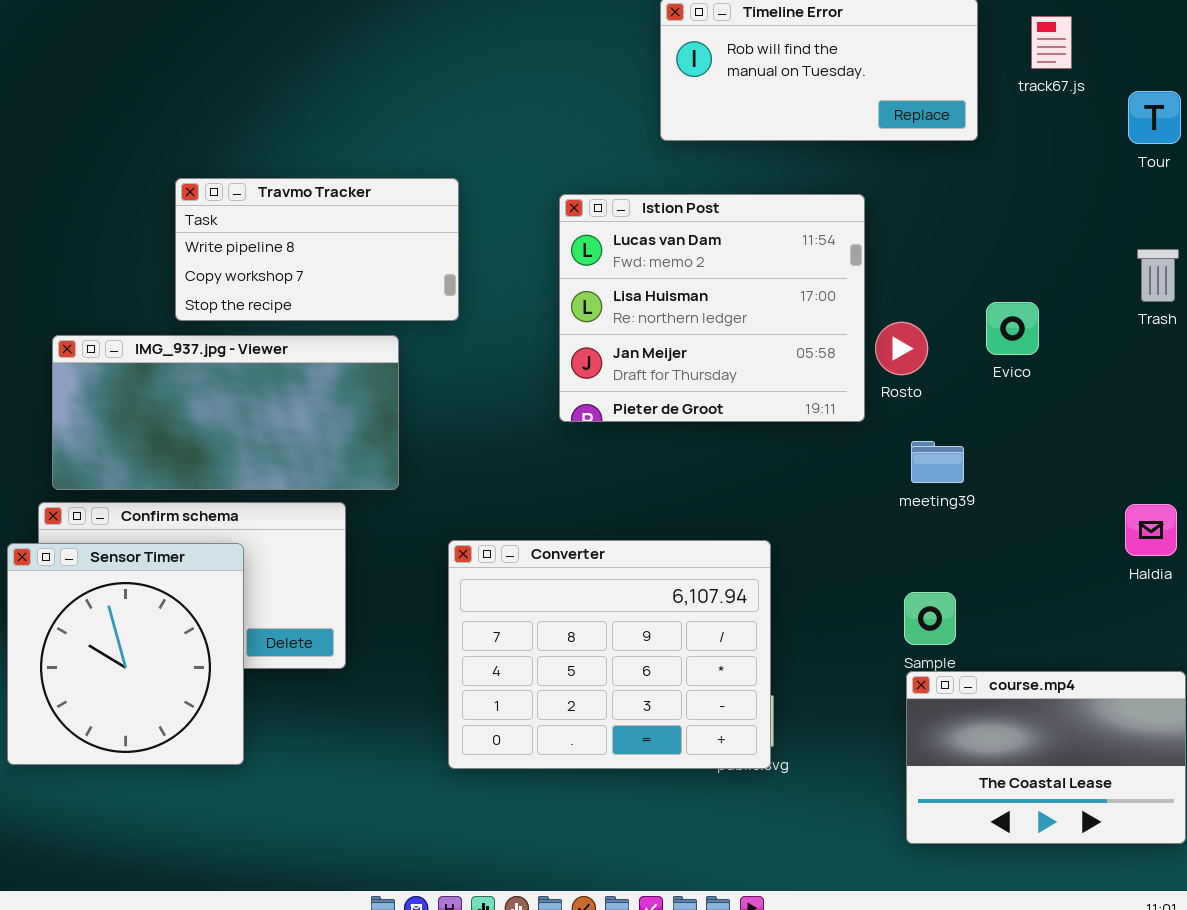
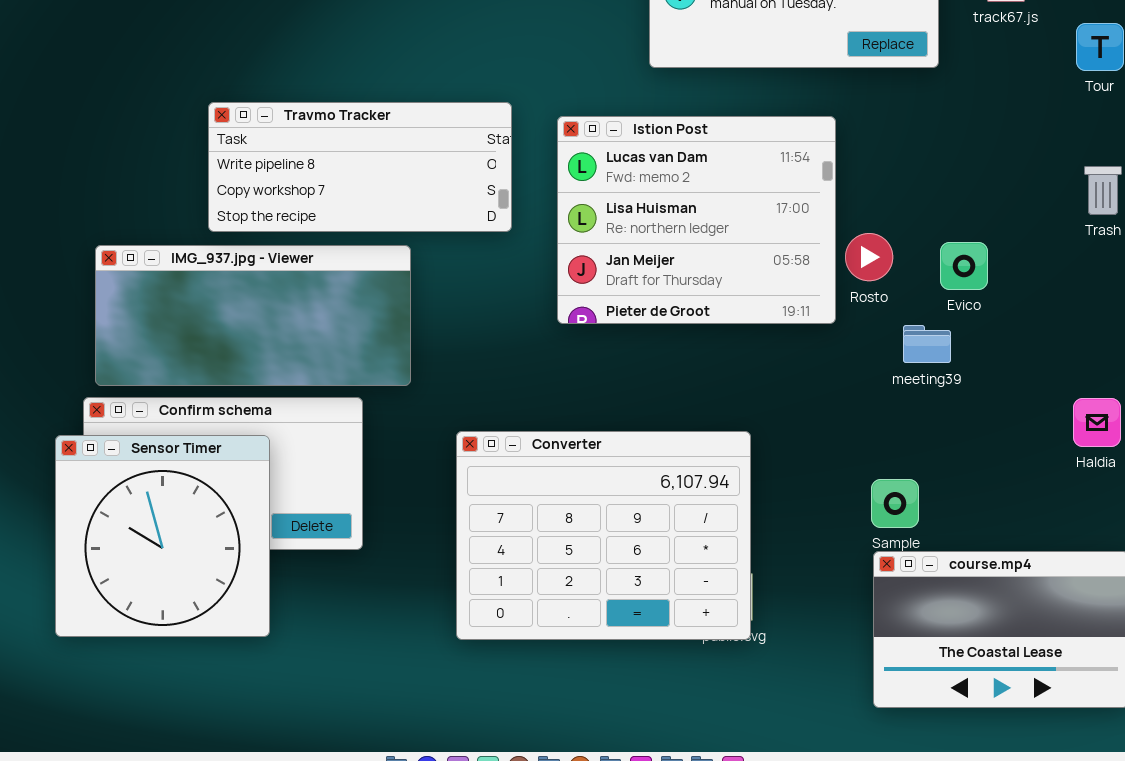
Travmo Tracker: [175,178,459,321] -> [208,102,512,232], resized
Evico: [986,302,1039,355] -> [940,242,988,290], moved
meeting39: [911,441,964,483] -> [903,325,951,363], moved

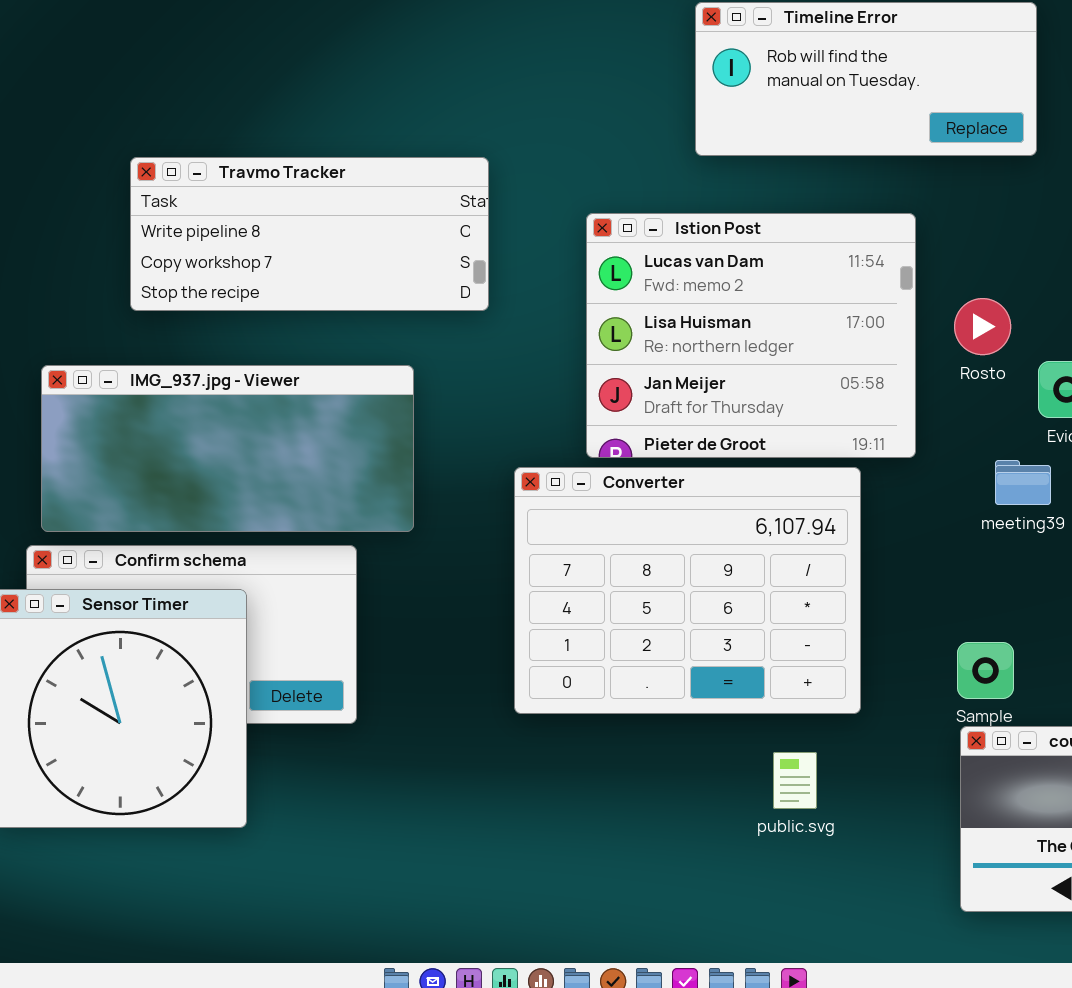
Travmo Tracker: [208,102,512,232] -> [130,157,489,311], moved
Rosto: [845,233,893,281] -> [954,298,1011,355], moved
Converter: [456,431,751,640] -> [514,467,861,714], moved

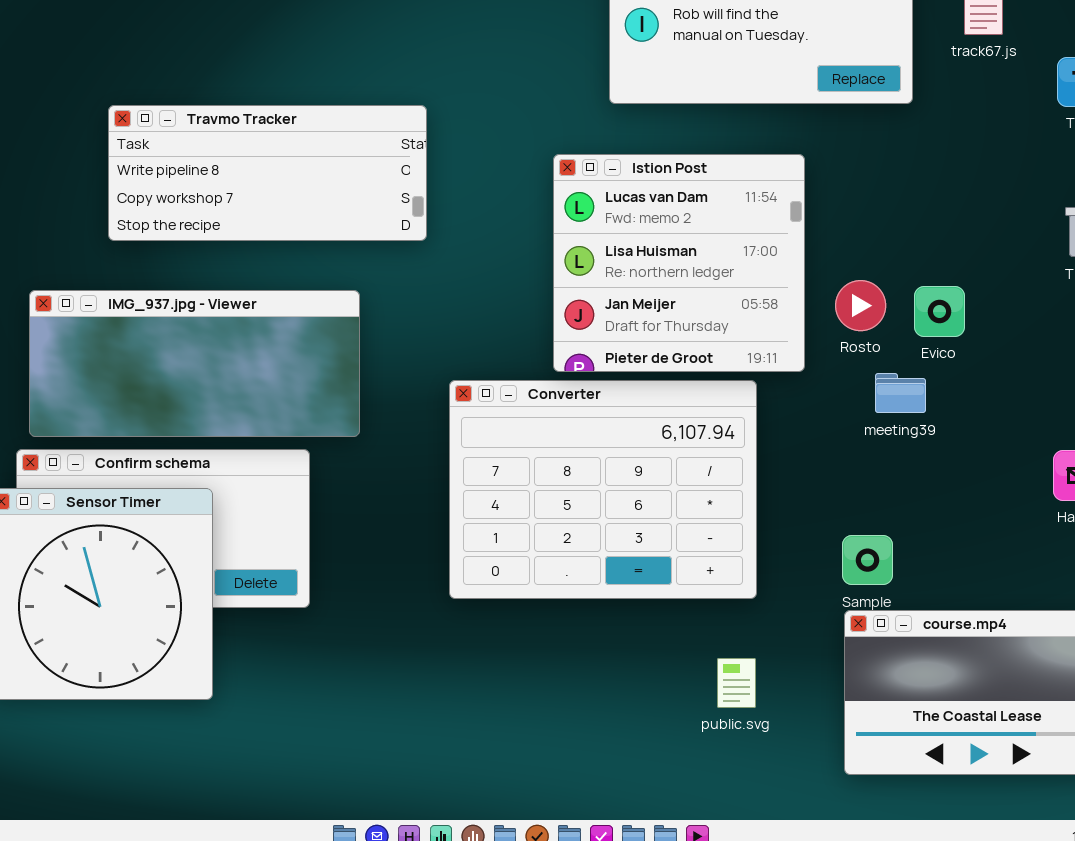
Istion Post: [586,213,916,458] -> [553,154,805,372], resized
Rosto: [954,298,1011,355] -> [835,280,886,331], moved
public.svg: [773,752,817,809] -> [717,658,756,708], moved

